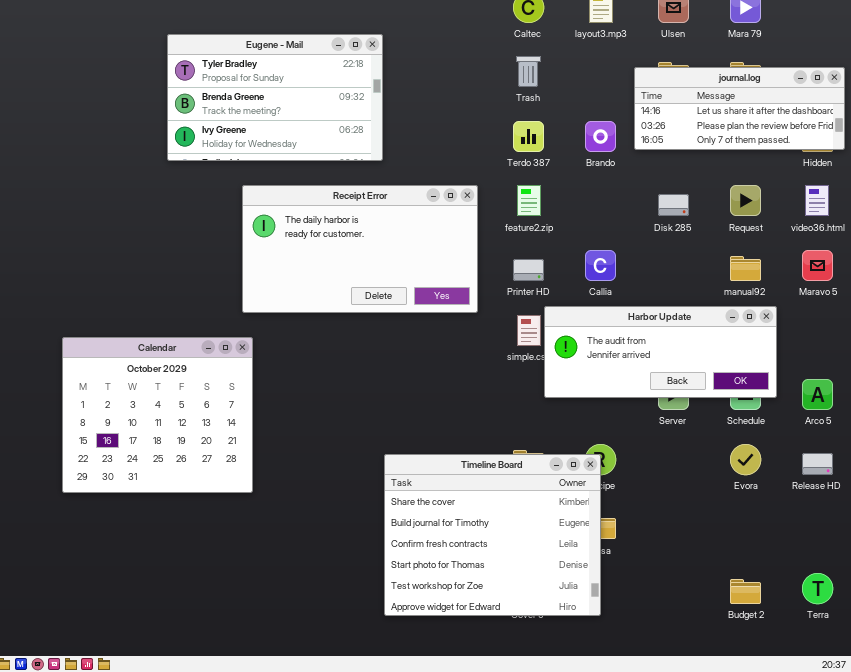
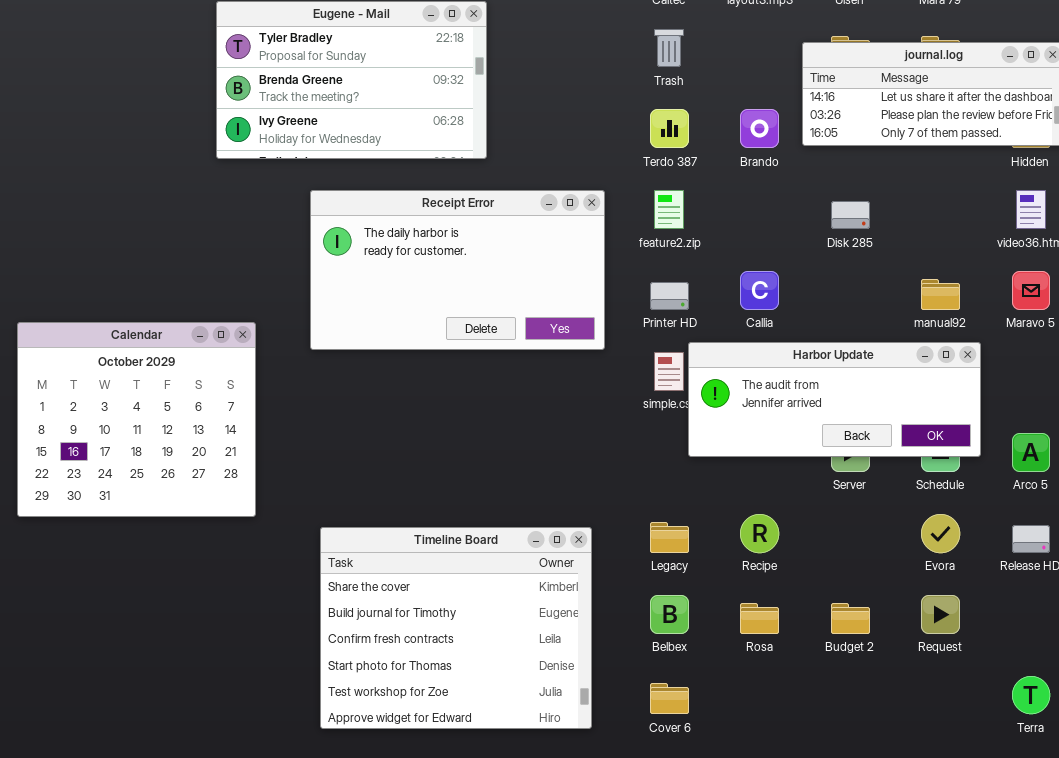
Request: [730,185,761,216] -> [921,595,960,634], moved
Calendar: [62,337,253,493] -> [17,322,256,517], moved
Timeline Board: [384,454,601,616] -> [320,527,592,729], moved
Budget 2: [730,579,761,604] -> [831,603,870,634], moved

